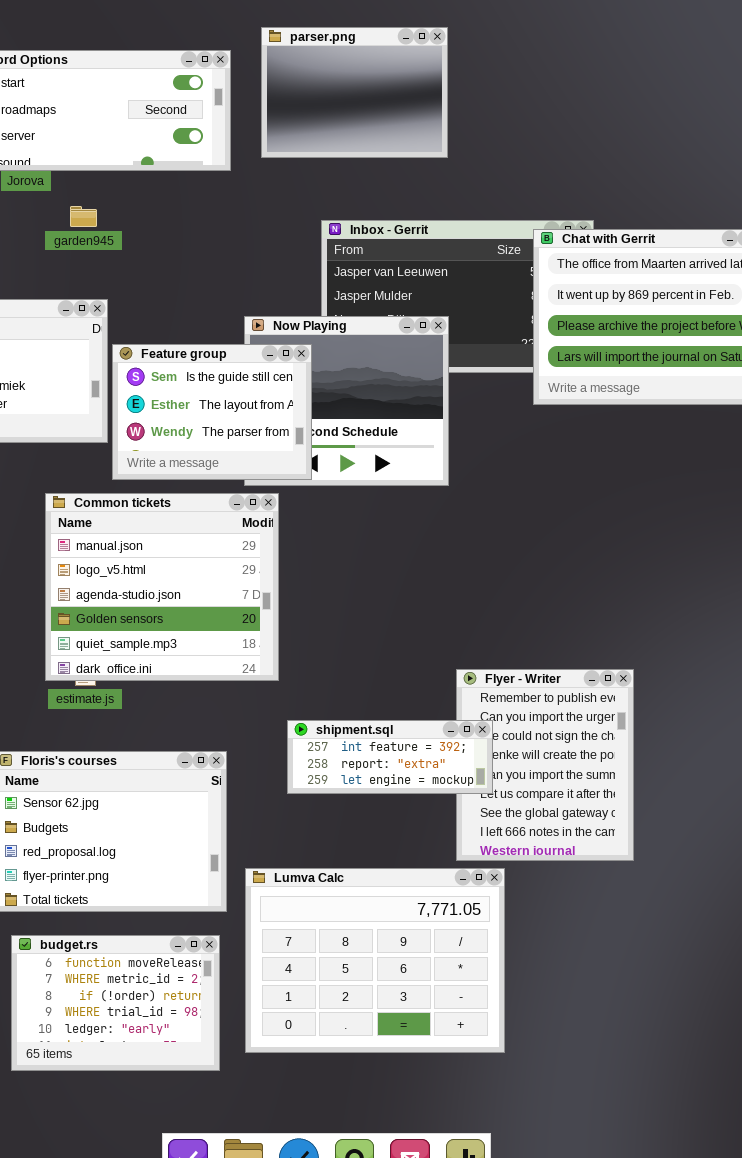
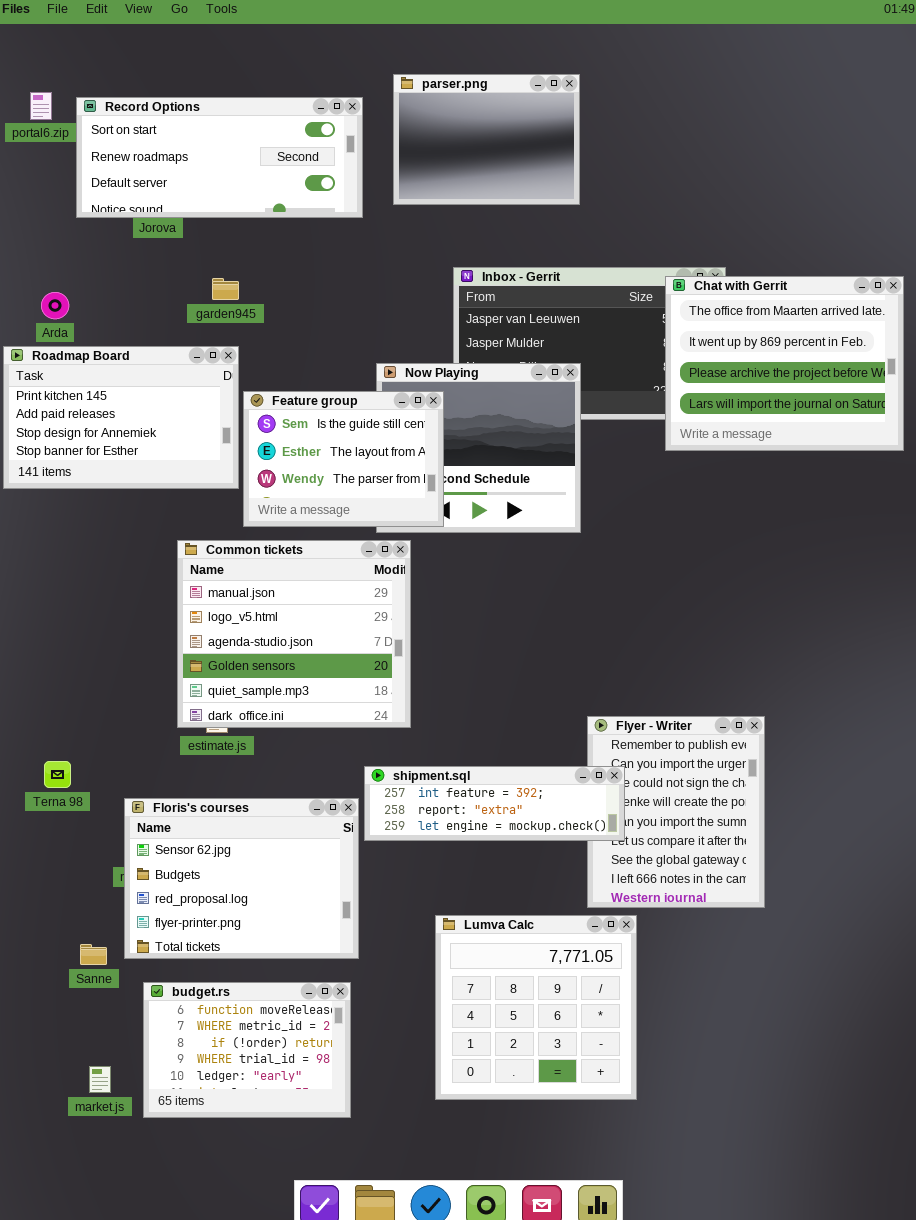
garden945: [70,206,97,227] -> [212,278,239,300], moved
shipment.sql: [287,720,493,794] -> [364,766,625,841], resized
Lumva Calc: [245,868,505,1053] -> [435,915,637,1100], resized

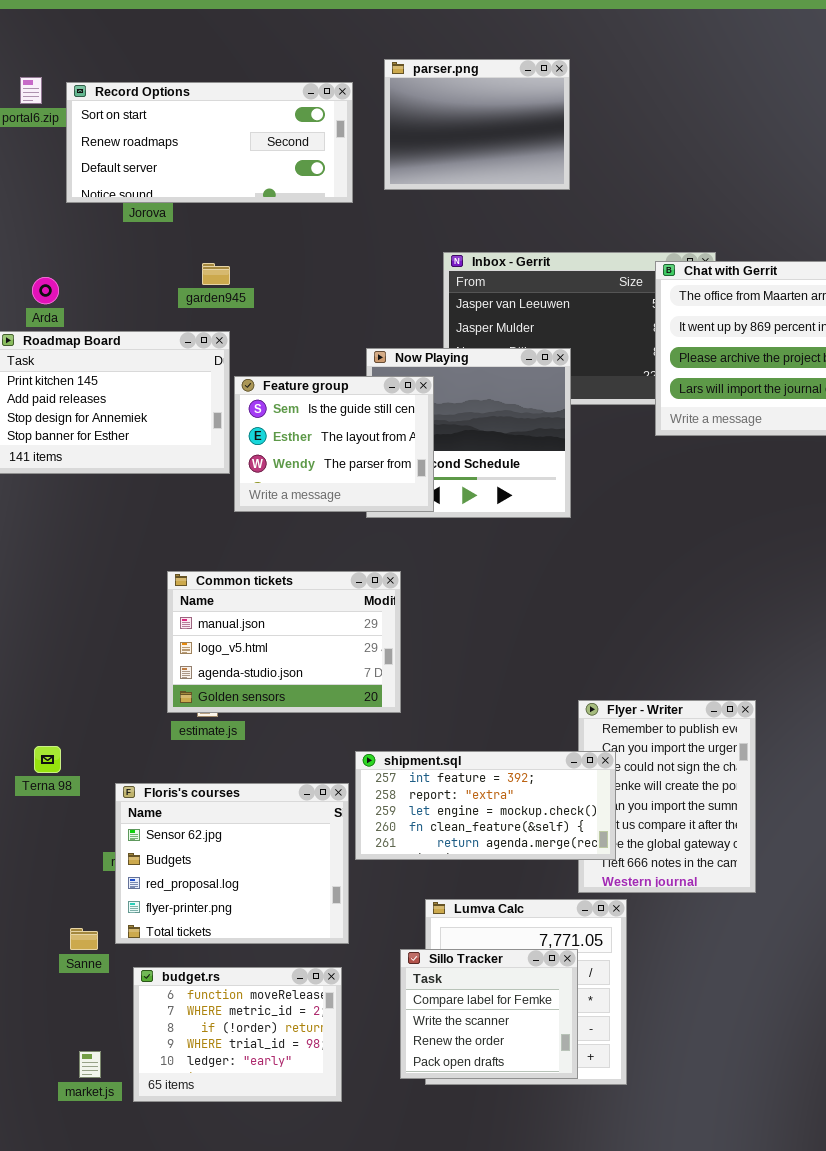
Common tickets: [177,540,411,728] -> [167,571,401,713], resized
shipment.sql: [364,766,625,841] -> [355,751,616,860], resized
Sillo Tracker: none -> [400,949,578,1079], opened

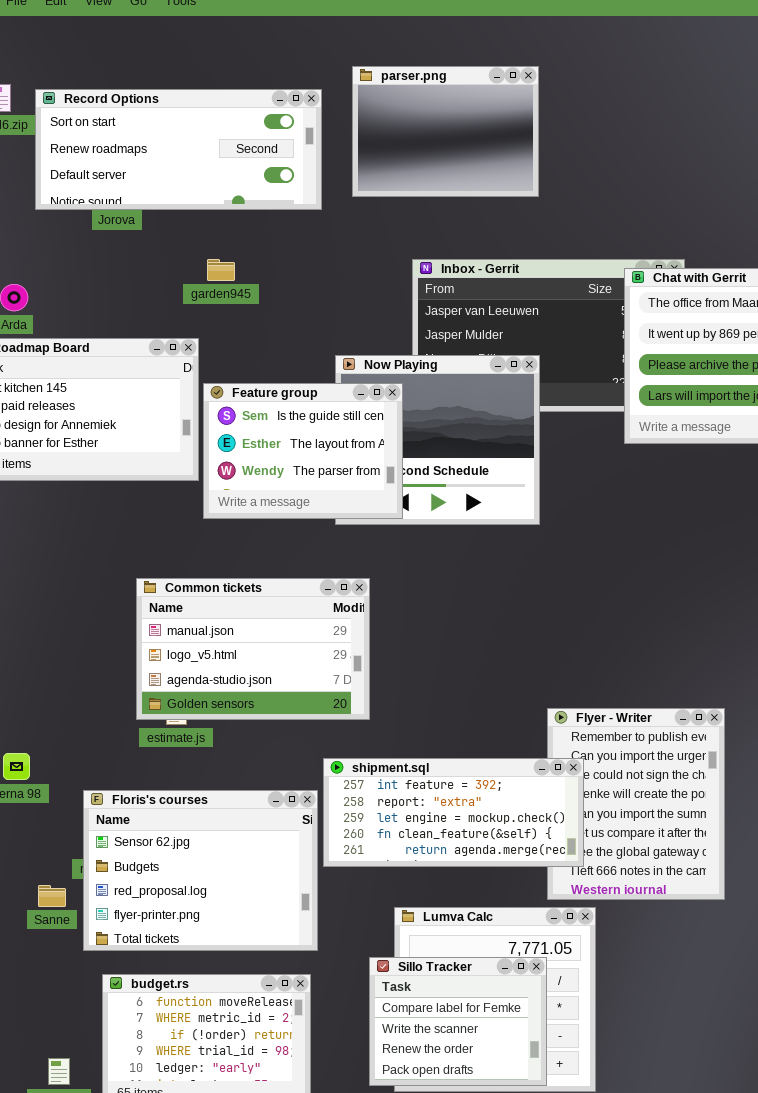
garden945: [202,263,230,285] -> [207,259,235,281], moved
Sanne: [70,928,98,950] -> [38,885,66,907], moved

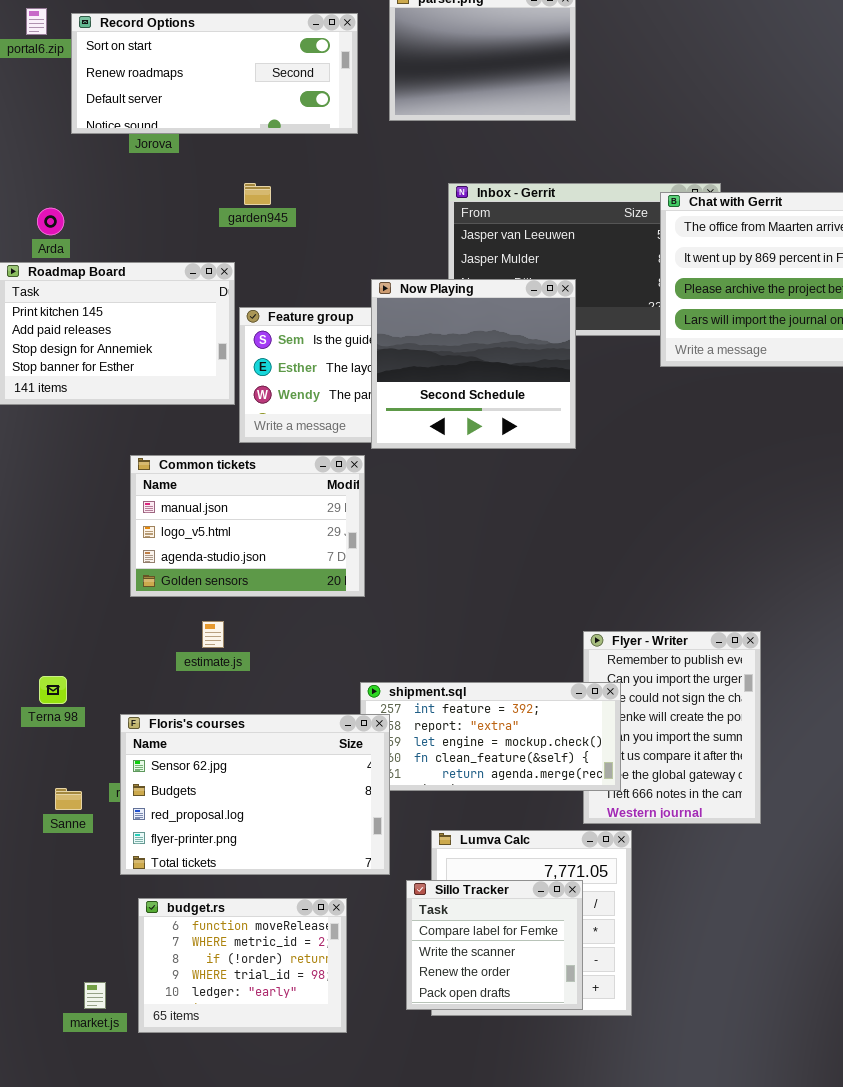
Now Playing: [335,355,540,525] -> [371,279,576,449], raised
Common tickets: [136,578,370,720] -> [130,455,365,597], moved
Floris's courses: [83,790,318,951] -> [120,714,390,875], resized
Sanne: [38,885,66,907] -> [55,788,82,810], moved

